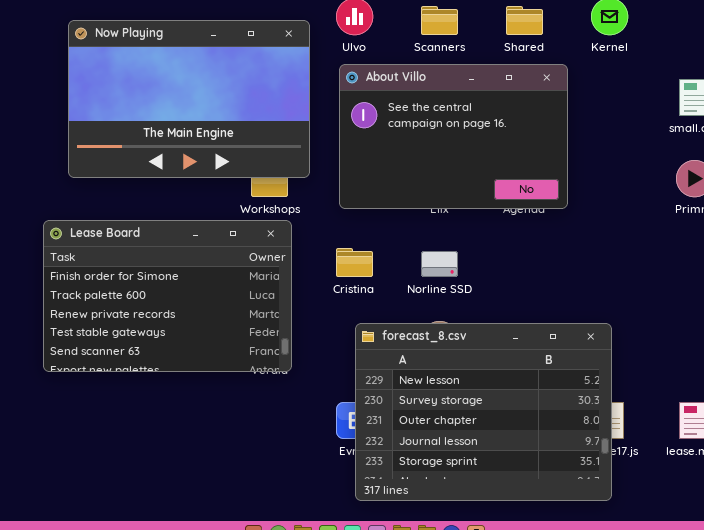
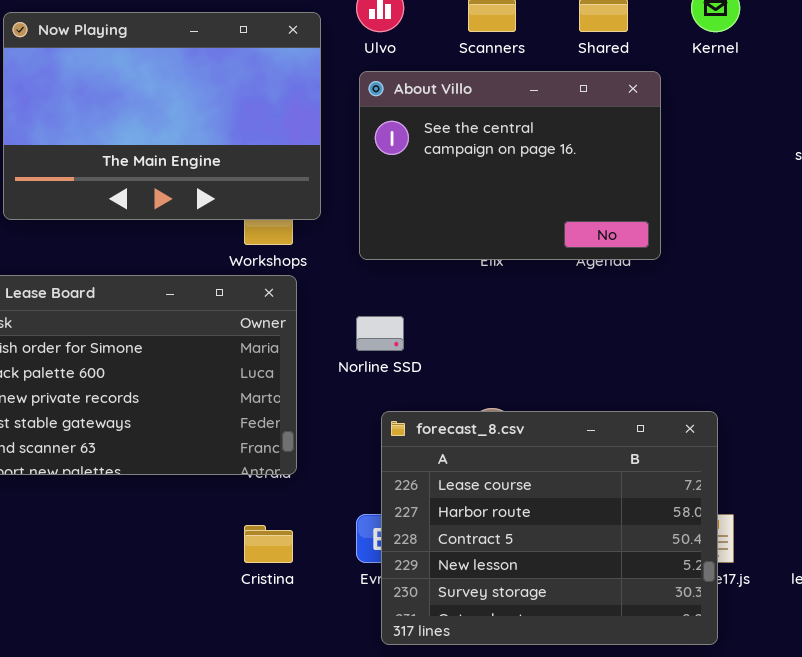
Cristina: [336,248,373,277] -> [244,525,293,563], moved
Norline SSD: [421,251,458,277] -> [356,316,404,351], moved
forecast_8.csv: [355,323,612,501] -> [381,411,718,645], scrolled up 3 rows

